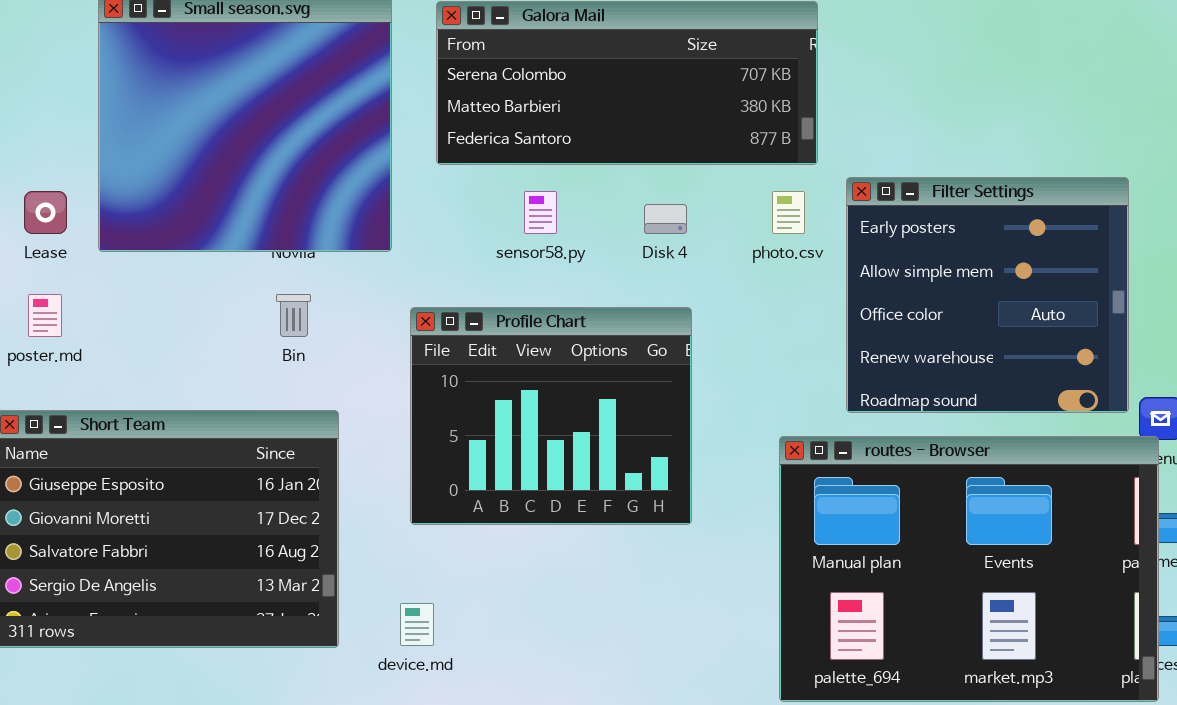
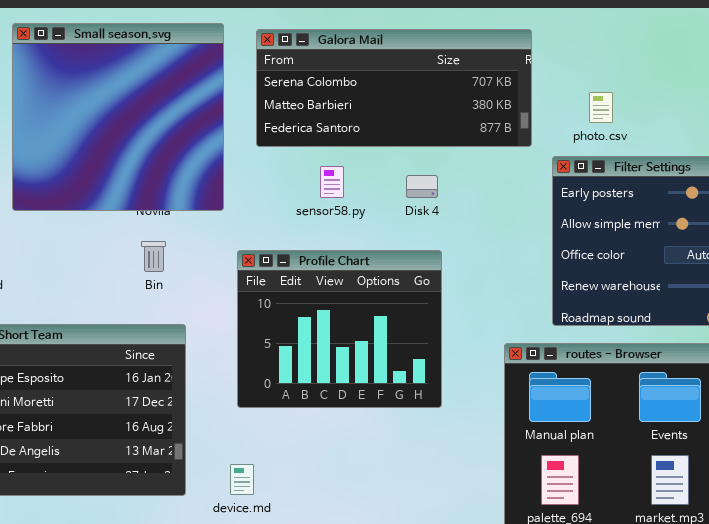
photo.csv: [772,191,805,234] -> [589,92,613,123], moved

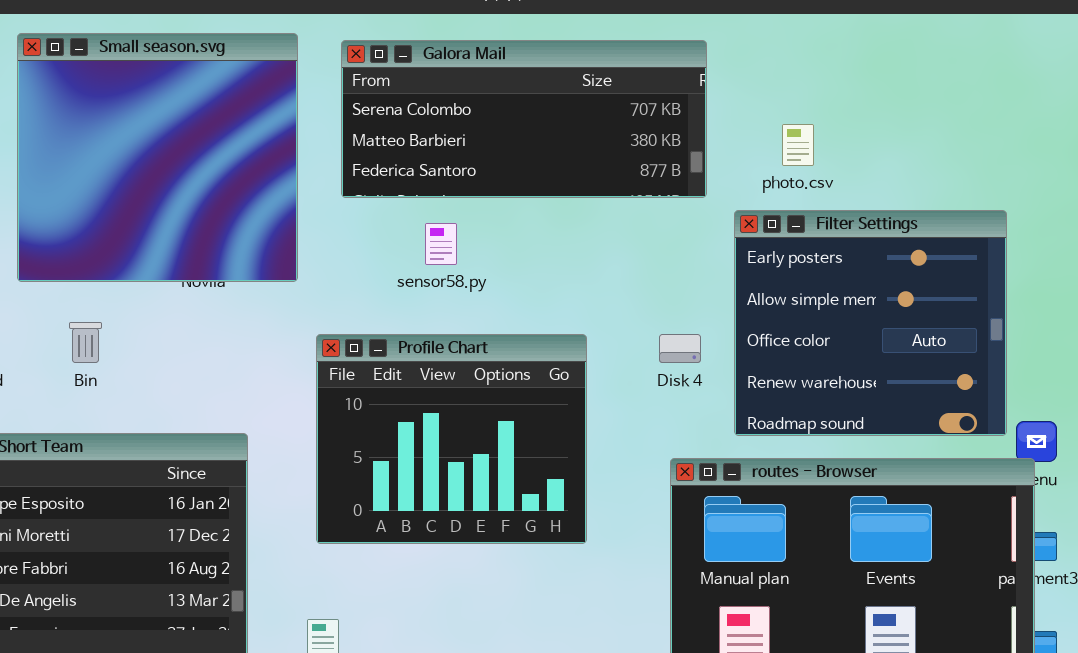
Disk 4: [406,175,438,198] -> [659,334,701,363], moved
Bin: [141,241,166,272] -> [69,322,102,363], moved

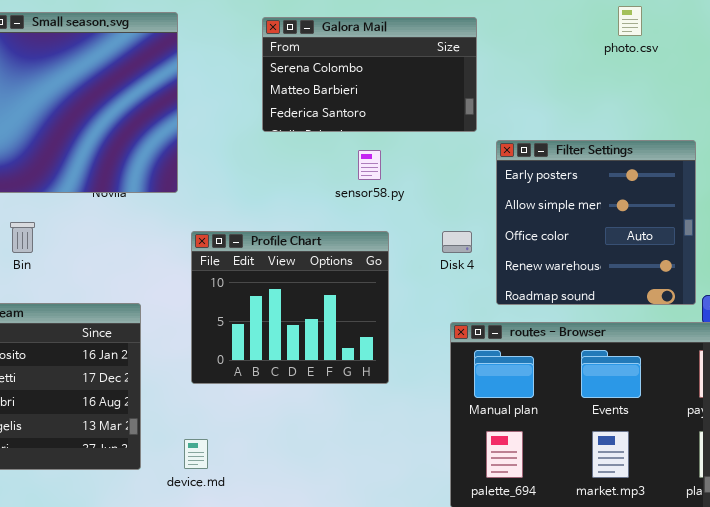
Galora Mail: [341,40,707,198] -> [262,17,477,132], resized
photo.csv: [782,124,814,166] -> [618,6,642,36], moved
sensor58.py: [425,223,457,265] -> [358,150,381,180], moved

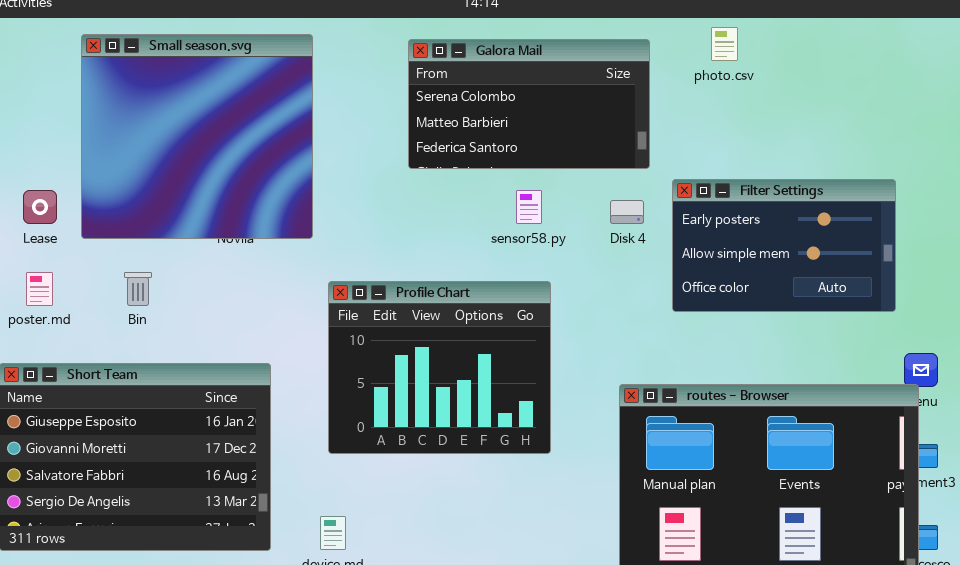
photo.csv: [618,6,642,36] -> [711,27,738,61], moved
Filter Settings: [496,140,696,305] -> [672,179,896,312], resized
Disk 4: [442,231,472,253] -> [610,200,644,224], moved

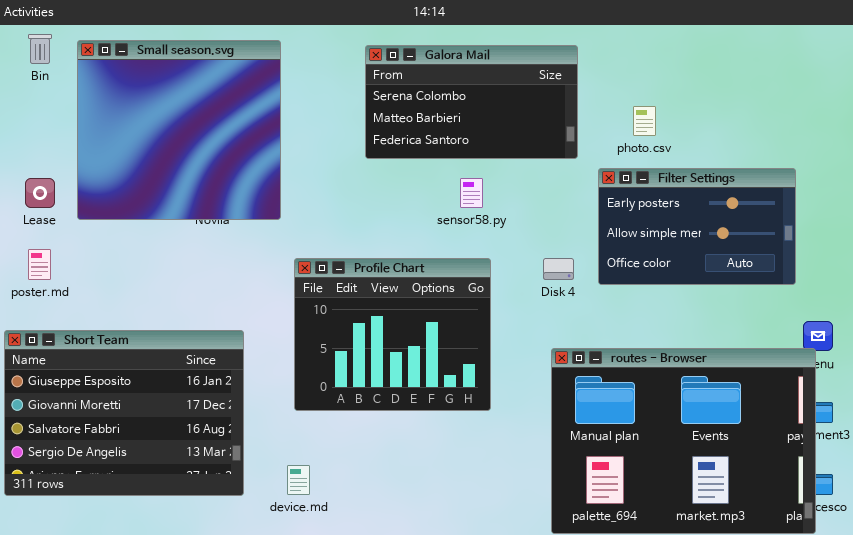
photo.csv: [711,27,738,61] -> [633,106,656,136], moved
Disk 4: [610,200,644,224] -> [543,258,574,280], moved
Bin: [124,272,152,306] -> [28,34,52,64], moved

